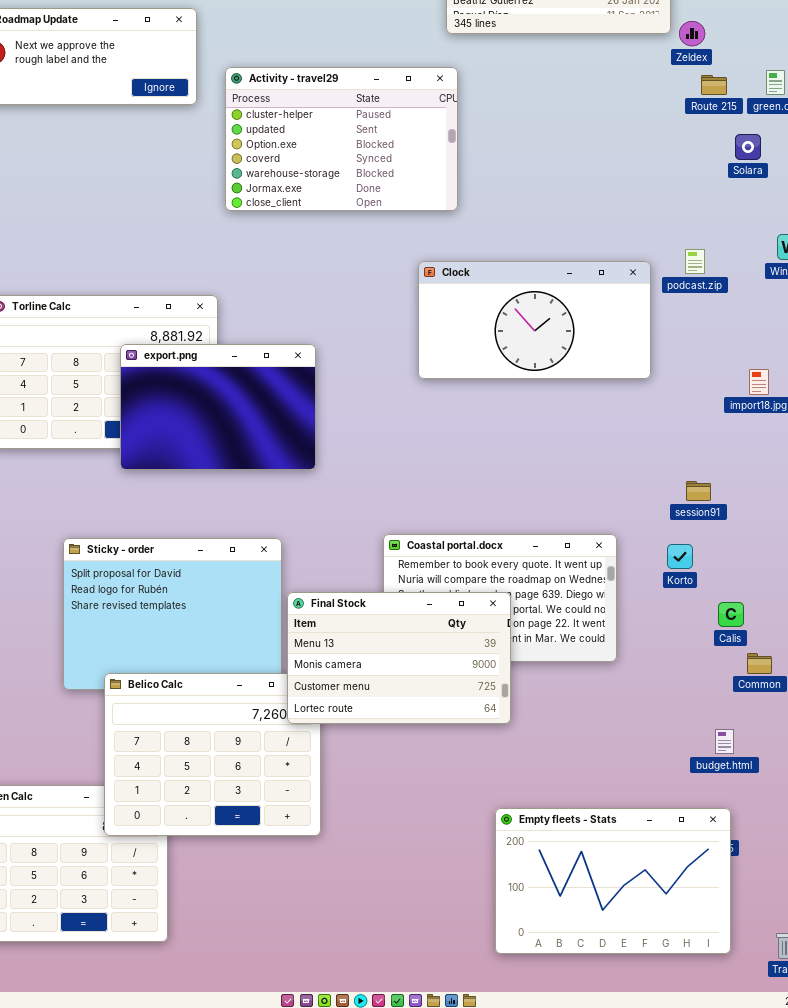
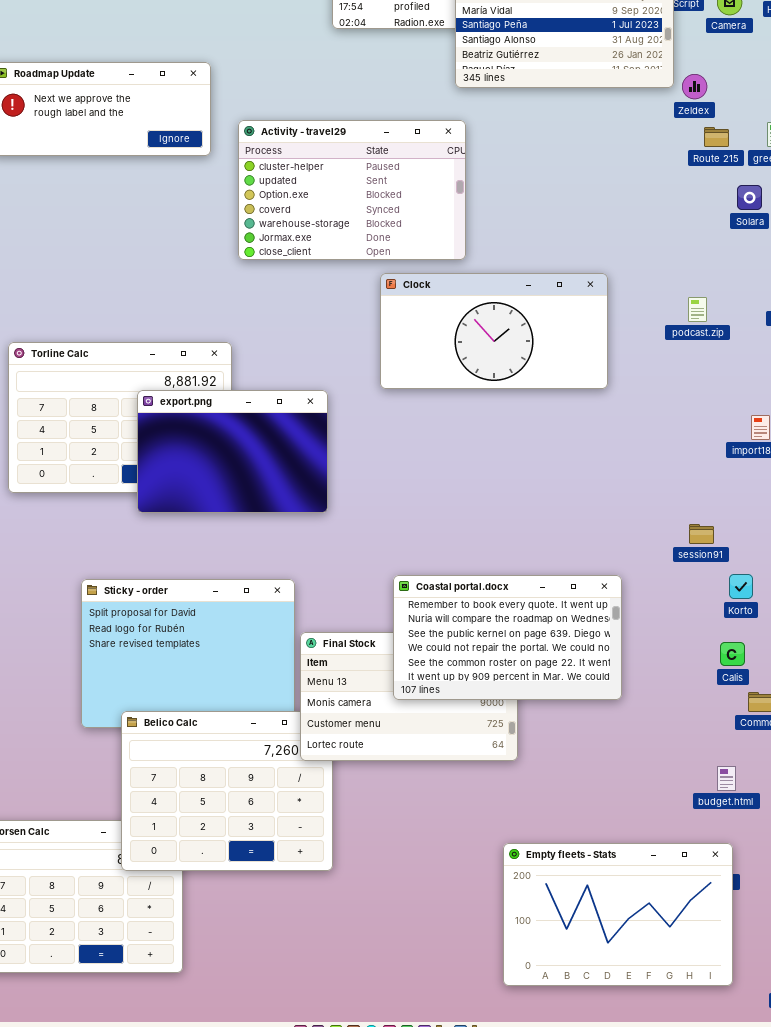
Clock: [418,261,651,379] -> [380,273,608,389], moved
Coastal portal.docx: [383,534,617,662] -> [393,575,622,700], raised
Korto: [667,544,693,569] -> [729,574,753,599], moved

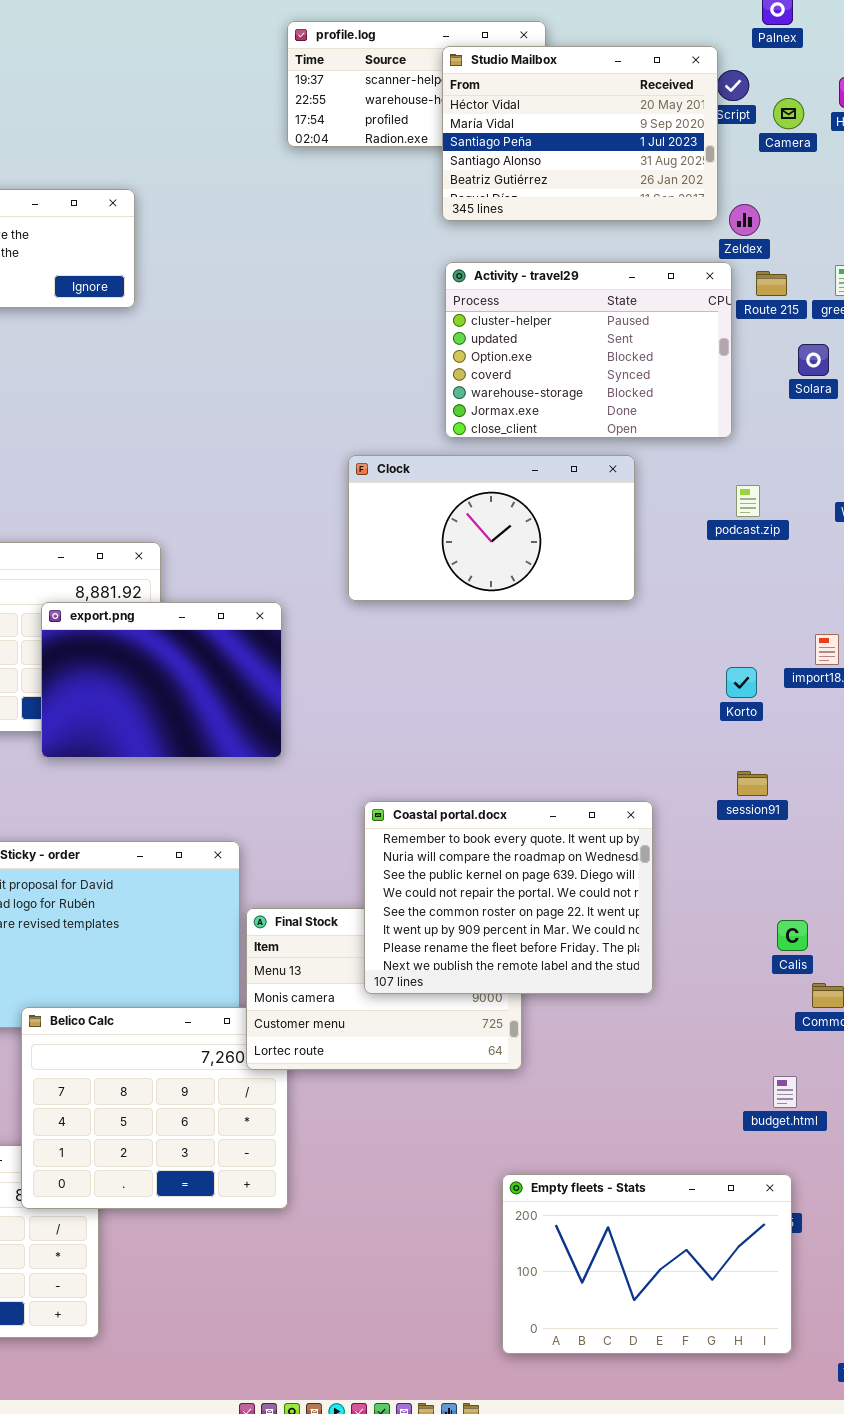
Activity - travel29: [238,120,466,260] -> [445,262,732,438], moved
Korto: [729,574,753,599] -> [726,667,757,698], moved
Coastal portal.docx: [393,575,622,700] -> [364,801,653,994], resized

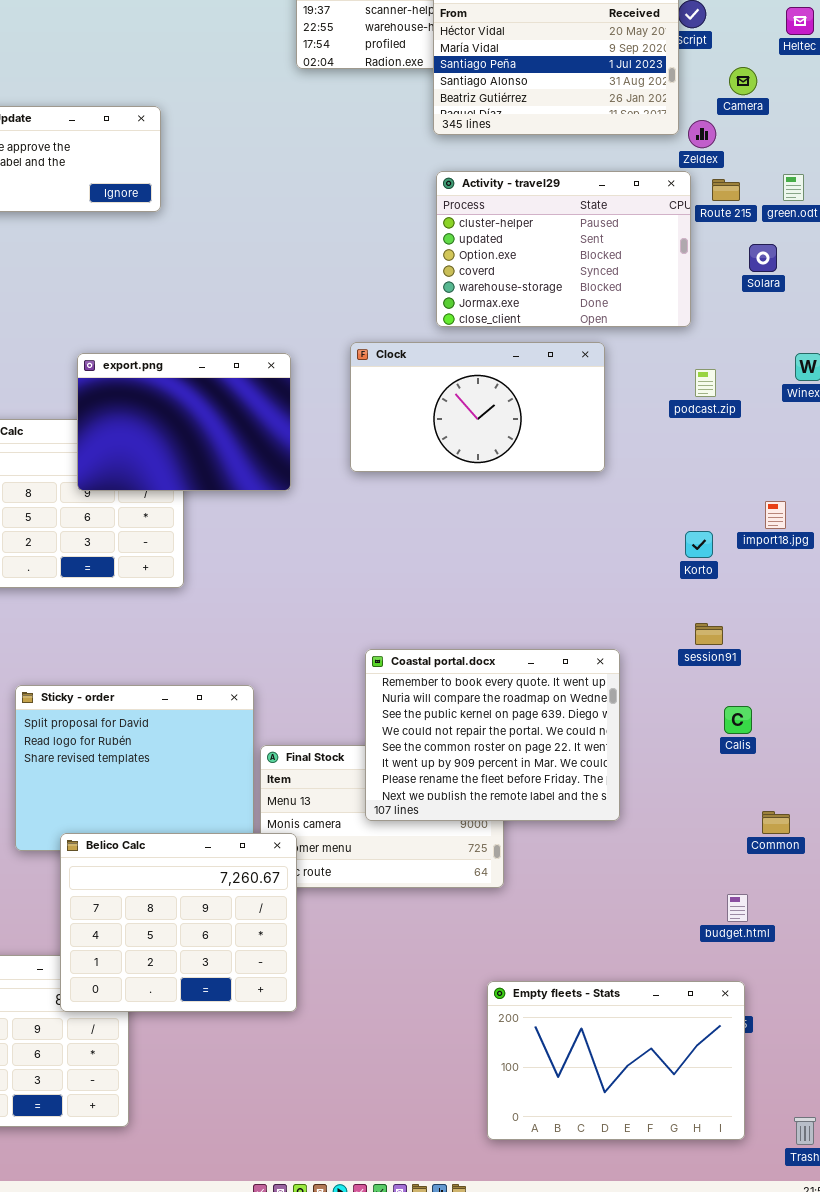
Camera: [773,98,804,129] -> [729,67,757,95], moved
export.png: [41,602,282,758] -> [77,353,291,491], moved
Calis: [777,920,808,951] -> [724,706,752,734], moved
Belico Calc: [21,1007,288,1209] -> [60,833,297,1012], raised

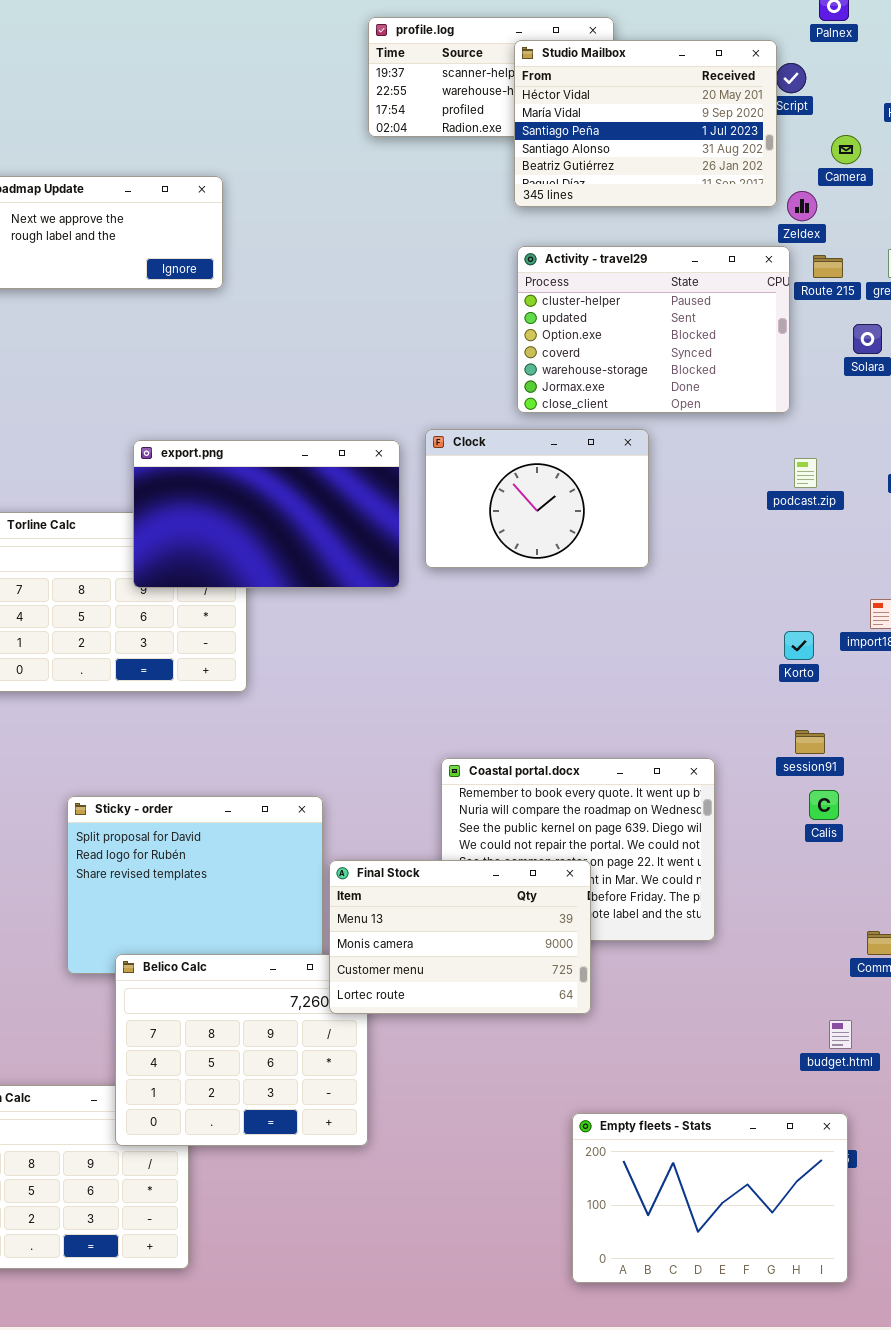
Clock: [350,342,605,472] -> [425,429,649,568], resized
export.png: [77,353,291,491] -> [133,440,400,588], resized
Calis: [724,706,752,734] -> [809,790,839,820], moved
Final Stock: [260,745,504,888] -> [329,860,591,1014], raised

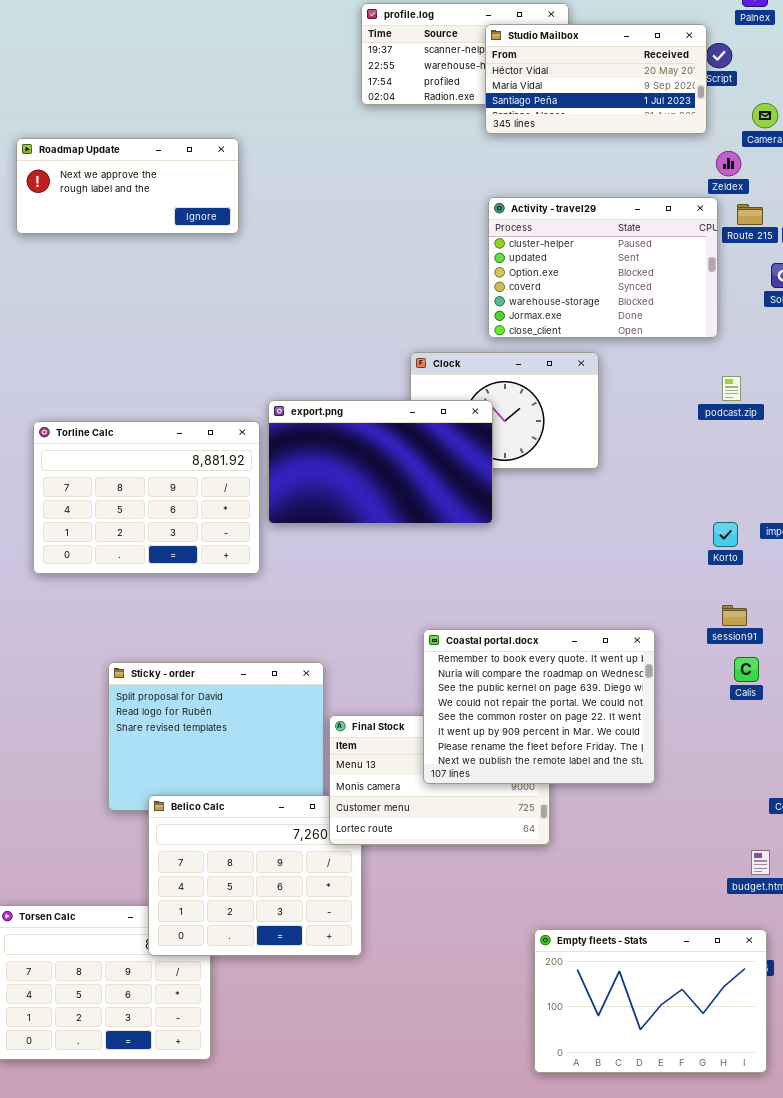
Studio Mailbox: [514,40,777,207] -> [485,24,707,134], resized
export.png: [133,440,400,588] -> [268,400,493,524], moved
Coastal portal.docx: [441,758,715,941] -> [423,629,655,784], raised

